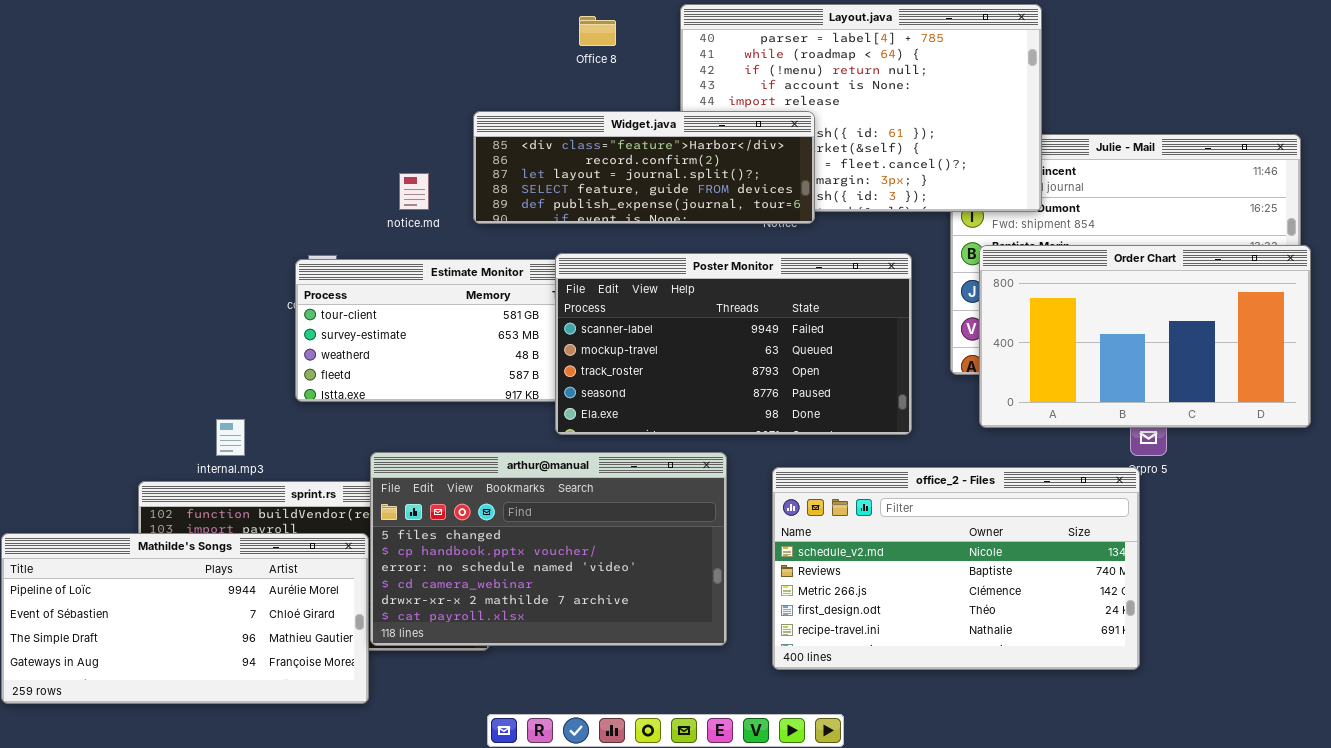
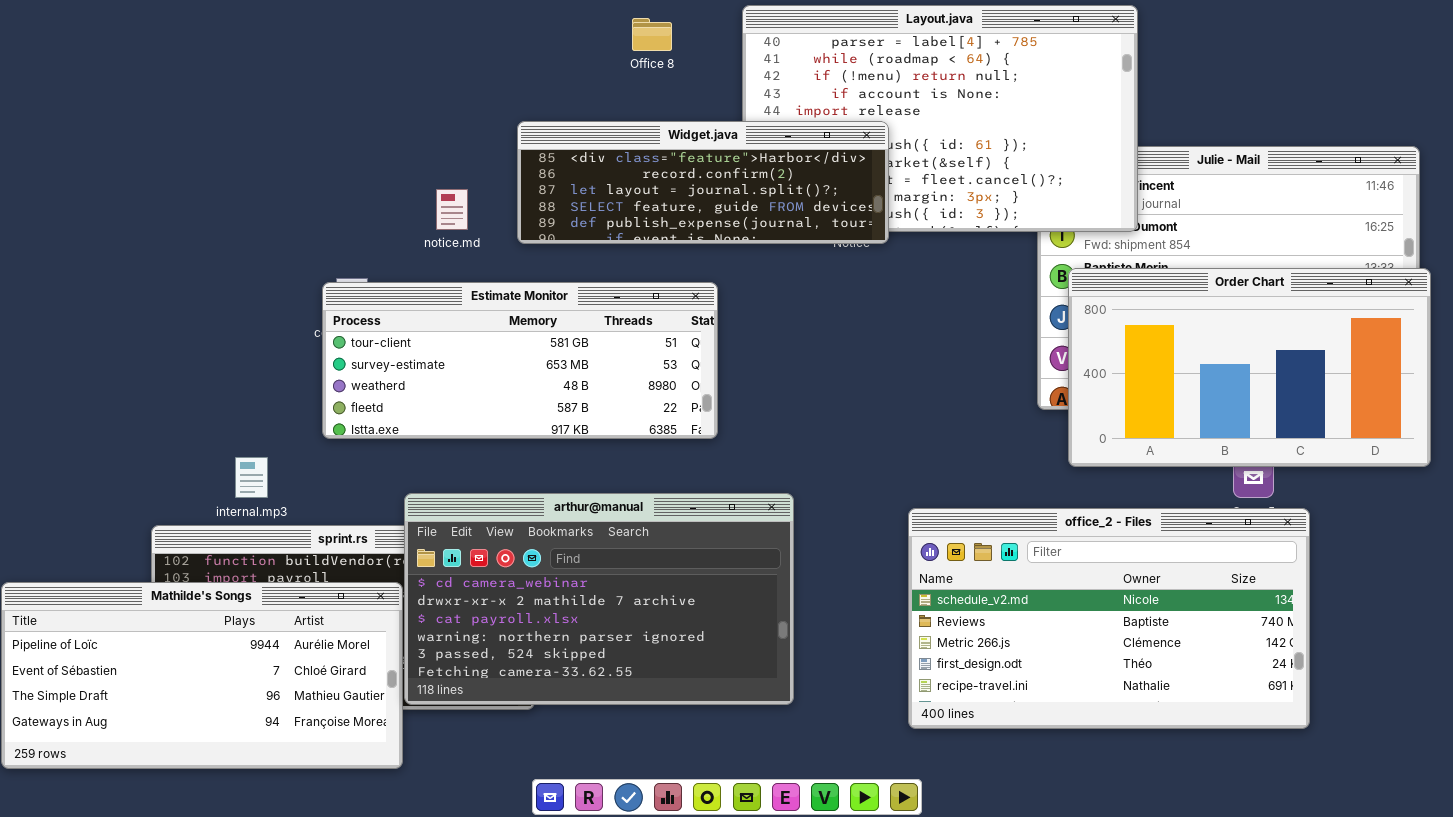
Poster Monitor: [555,253,912,435] -> none, closed
arthur@manual: [370,452,727,646] -> [404,493,794,705], scrolled down 3 rows
office_2 - Files: [772,467,1140,670] -> [908,508,1310,729], moved

